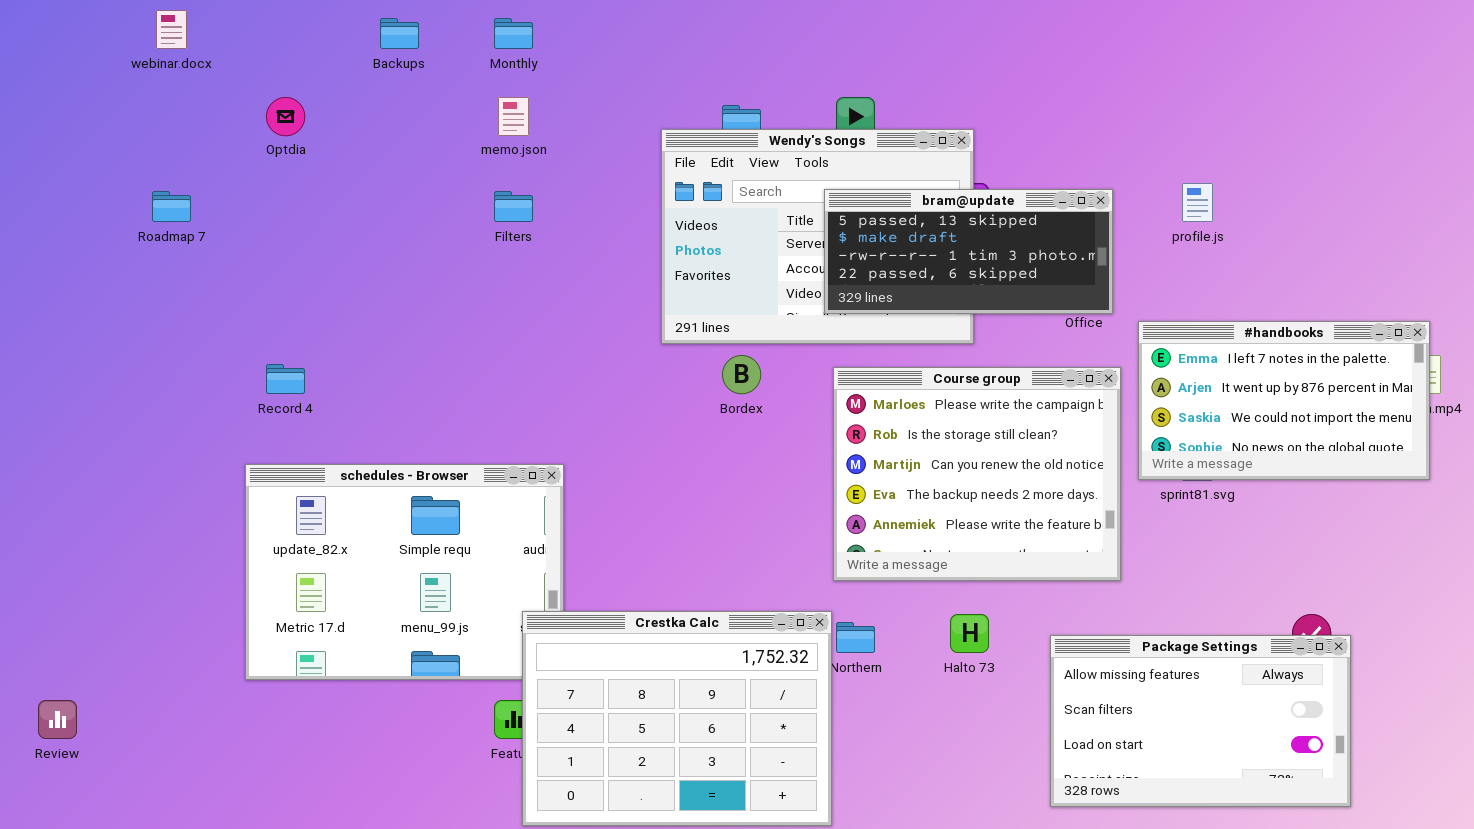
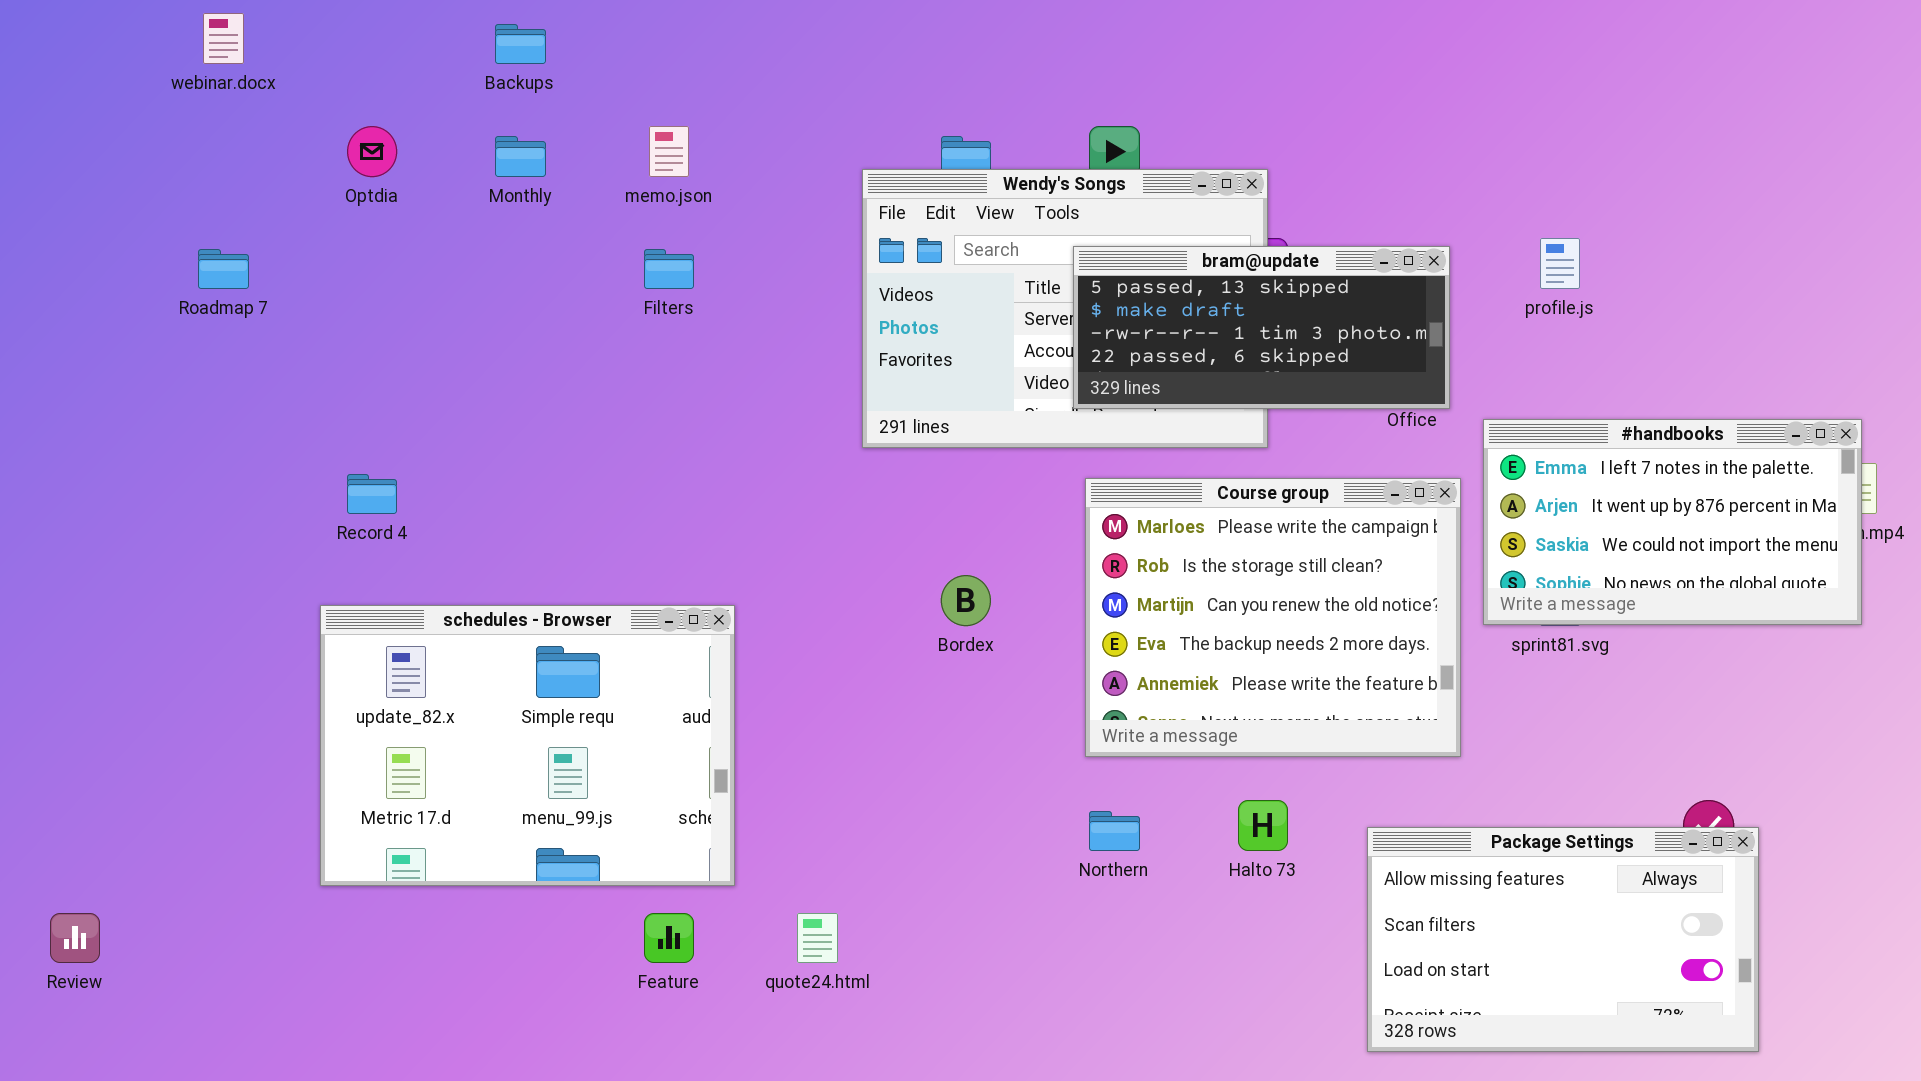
Monthly: [494,18,533,49] -> [495,136,546,177], moved
Bordex: [722,355,761,394] -> [941,575,991,626], moved
Crestka Calc: [522,611,832,826] -> none, closed

